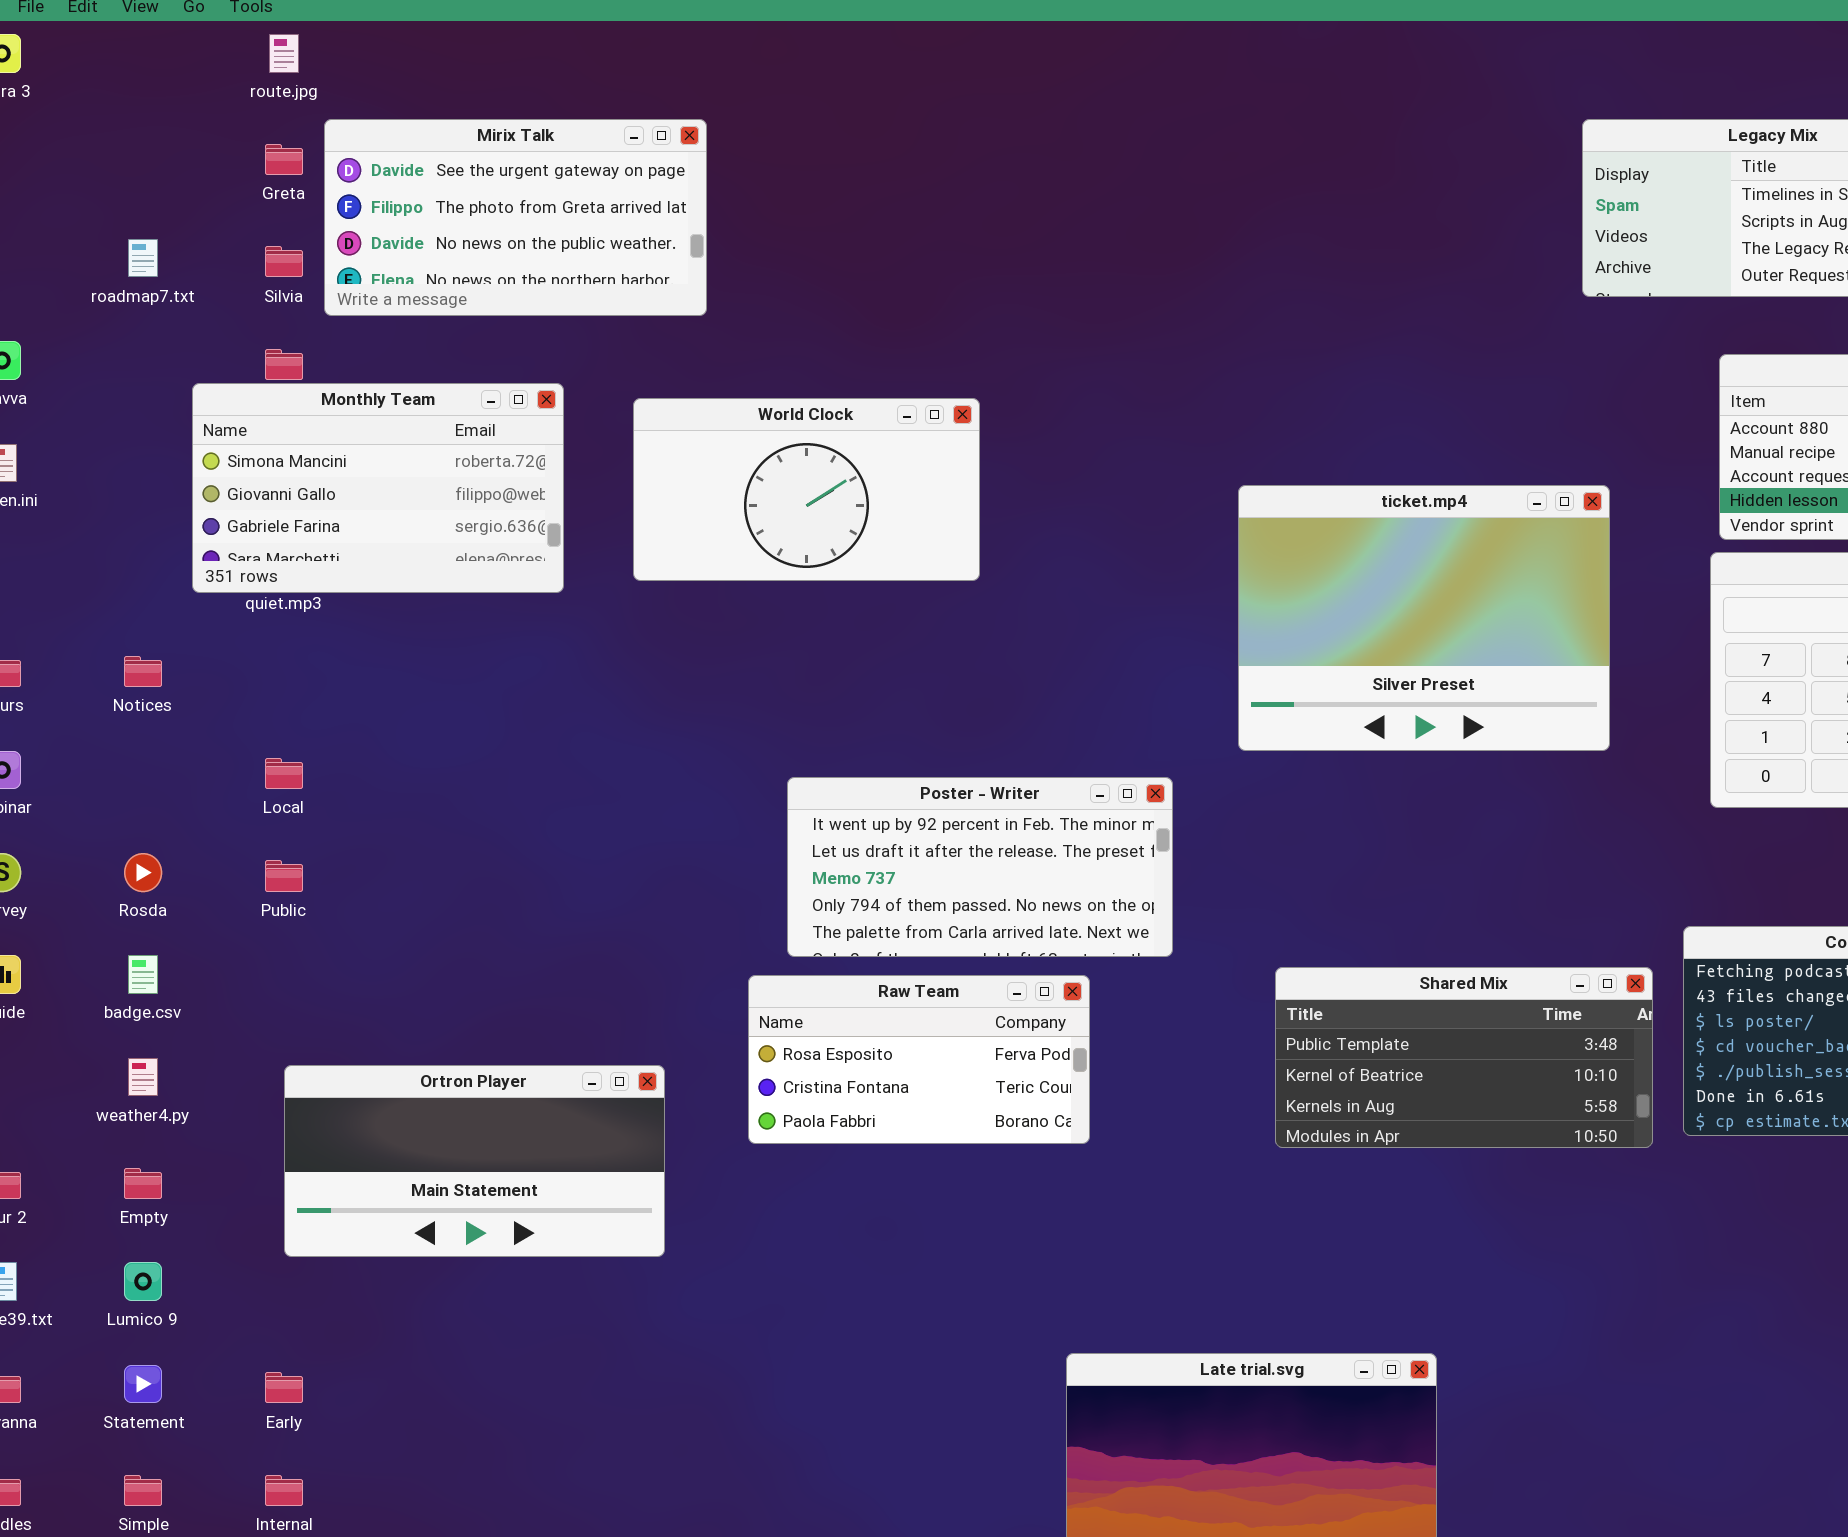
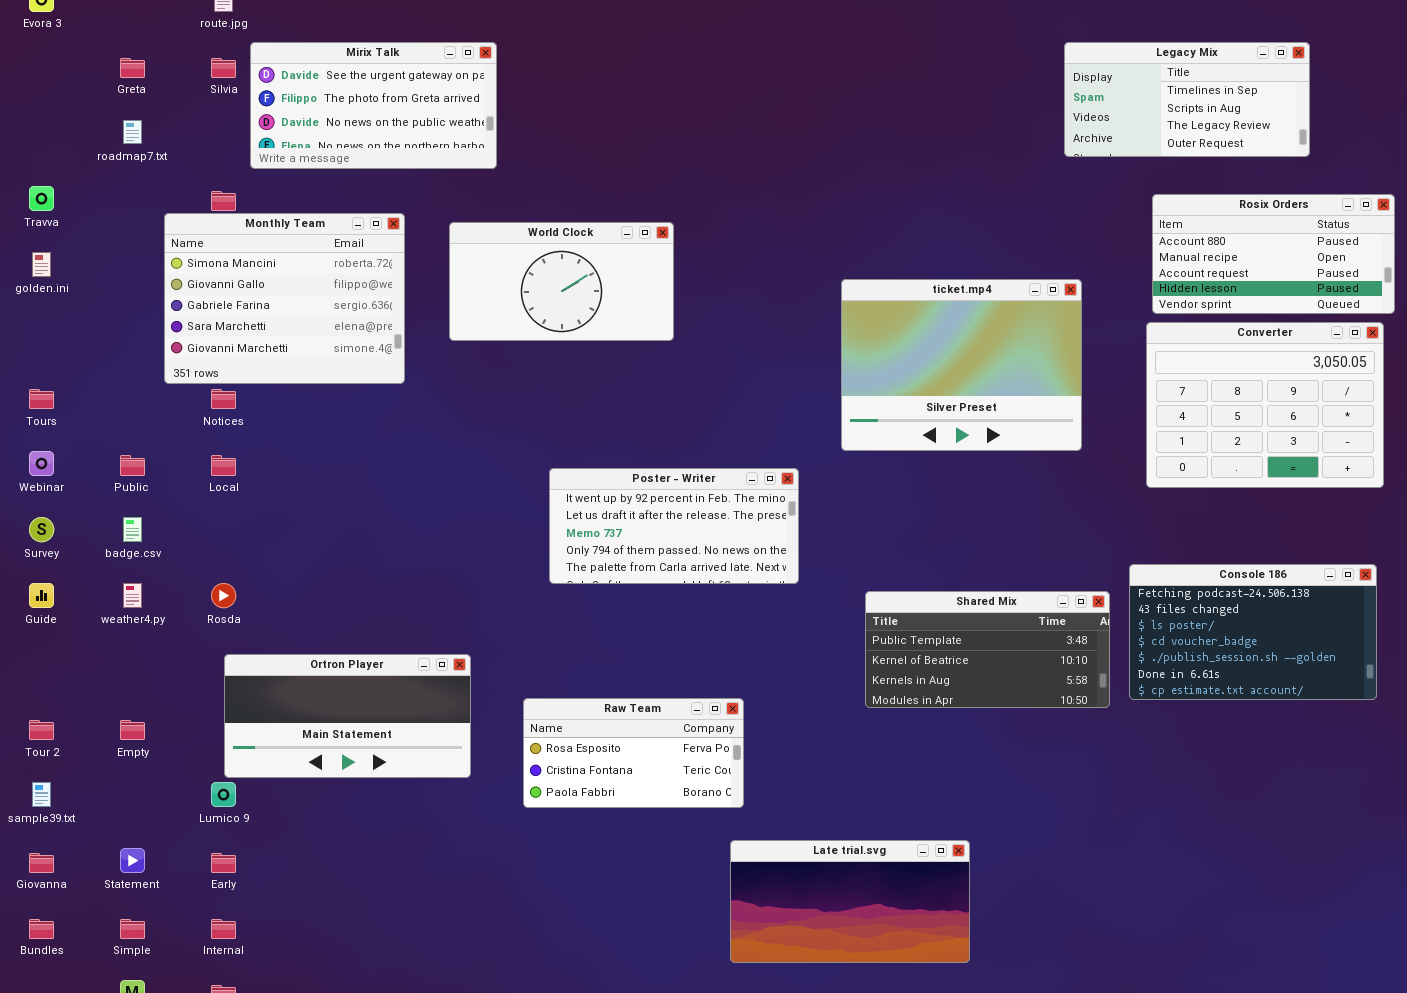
Greta: [265,144,303,175] -> [120,58,145,78], moved
Silvia: [265,246,303,277] -> [211,58,236,78], moved
Monthly Team: [192,383,564,593] -> [164,213,405,384], resized
Notices: [124,656,162,687] -> [211,389,236,409], moved
Rosda: [124,853,162,892] -> [211,583,236,608], moved
Public: [265,860,303,892] -> [120,455,145,476], moved
badge.csv: [128,955,158,994] -> [123,517,142,542], moved
Raw Team: [748,975,1090,1144] -> [523,698,744,808], moved
weather4.py: [128,1058,158,1096] -> [123,583,142,608], moved
Lumico 9: [124,1262,162,1301] -> [211,782,236,807], moved

